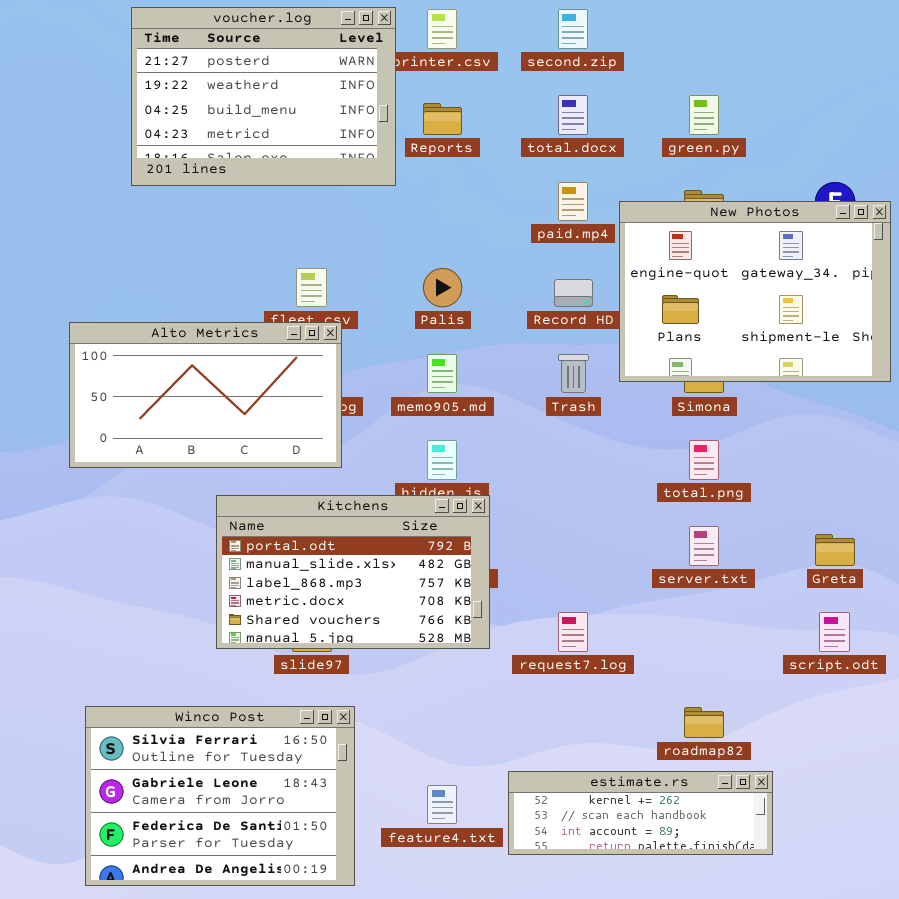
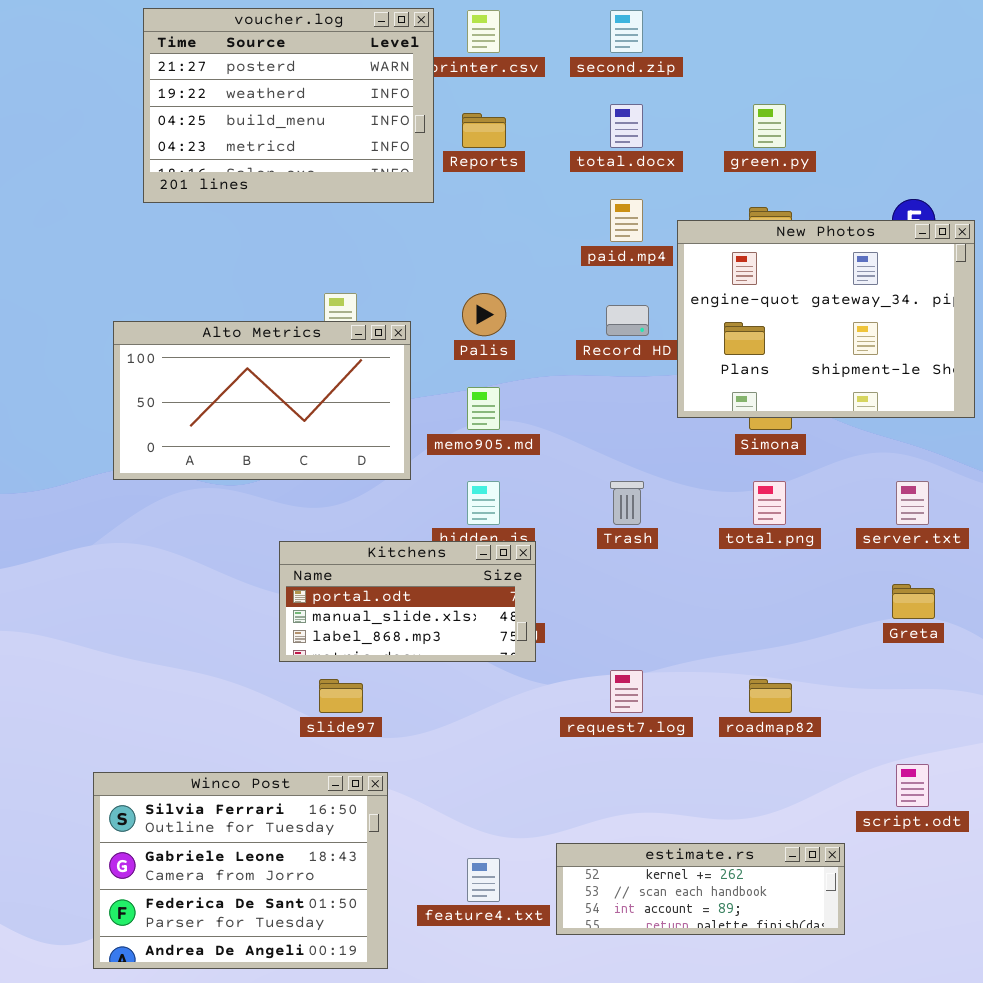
Alto Metrics: [69,322,342,468] -> [113,321,411,480], moved
Trash: [558,354,589,393] -> [610,481,644,525], moved
Kitchens: [216,495,490,649] -> [279,541,536,662], resized
server.txt: [689,526,719,566] -> [896,481,929,525], moved
script.odt: [819,612,850,652] -> [896,764,929,807], moved
roadmap82: [684,707,724,738] -> [749,679,792,713], moved

